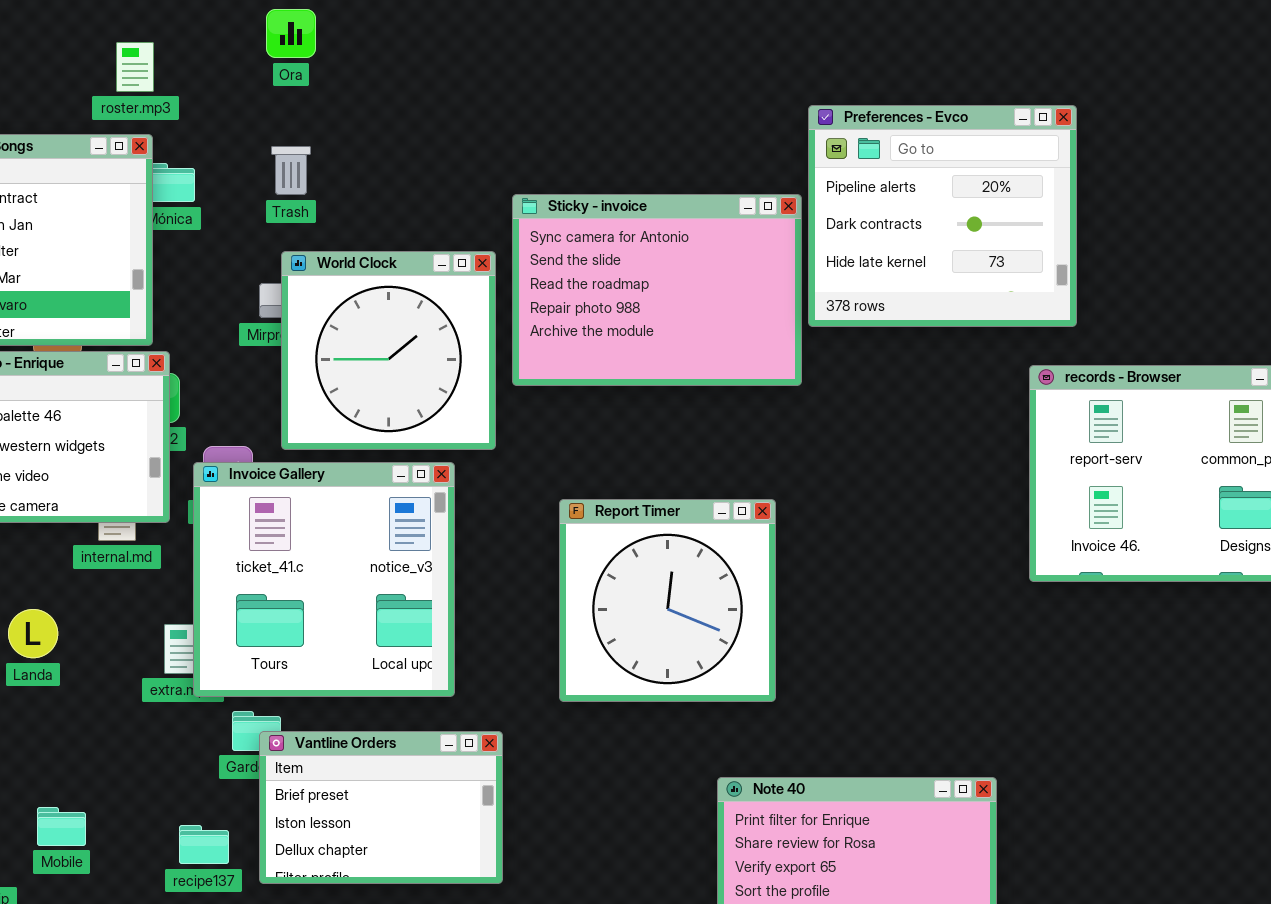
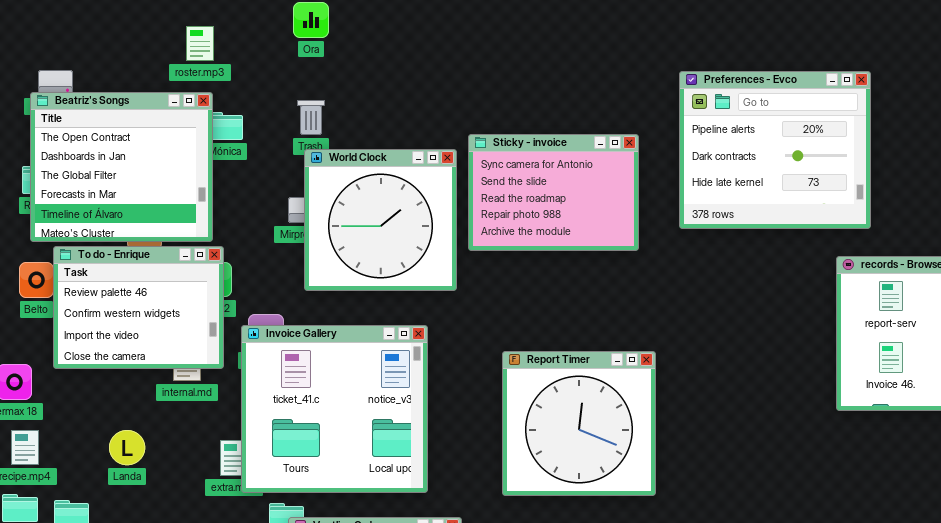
Sticky - invoice: [512,194,802,386] -> [468,134,639,251], resized
World Clock: [281,251,496,450] -> [304,149,457,291], moved

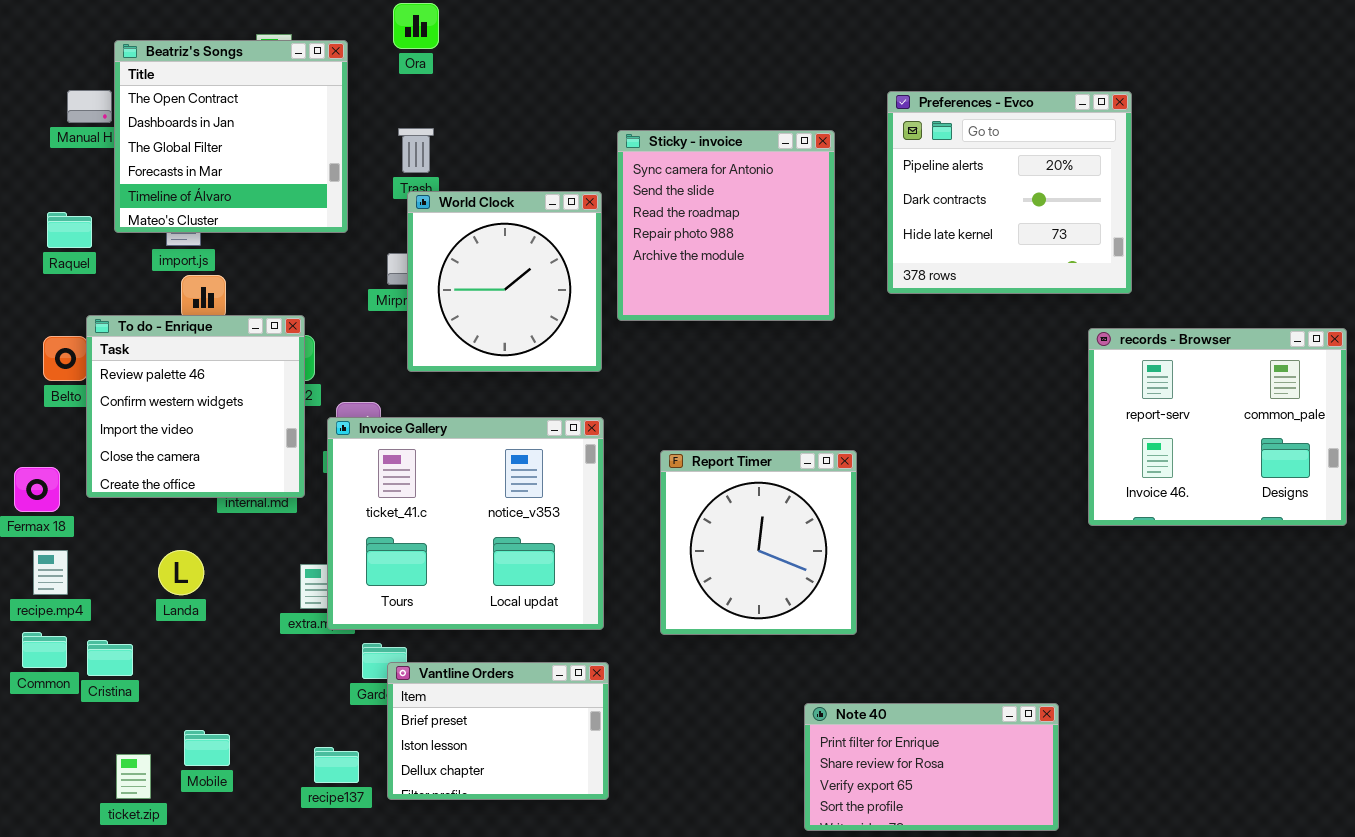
Beatriz's Songs: [30,92,213,242] -> [114,40,348,233], moved
Sticky - invoice: [468,134,639,251] -> [617,130,835,321], resized
To do - Enrique: [53,246,224,369] -> [86,315,305,498], resized
Invoice Gallery: [241,325,428,493] -> [327,417,604,630], resized

